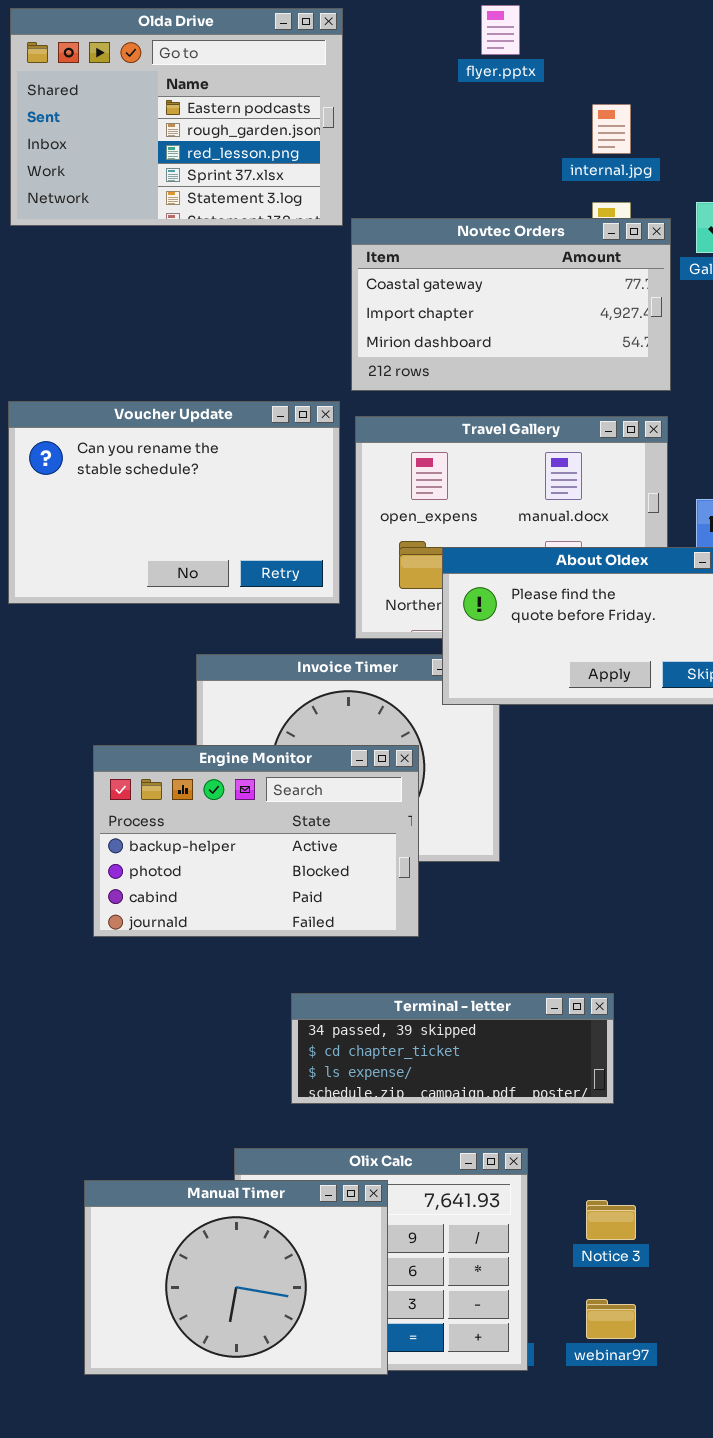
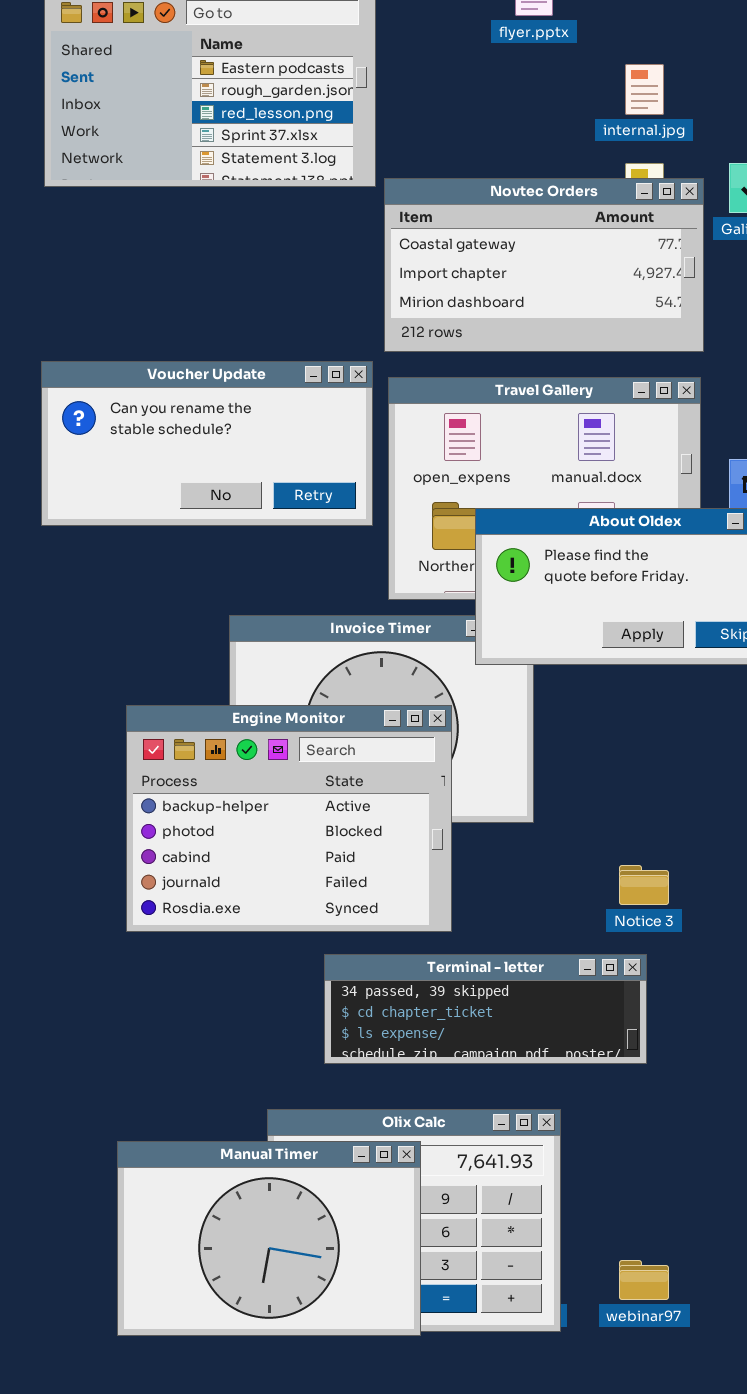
Voucher Update: [8,401,340,604] -> [41,361,373,526], resized
Engine Monitor: [93,745,419,937] -> [126,705,452,932], resized
Notice 3: [586,1200,636,1240] -> [619,865,669,905], moved

